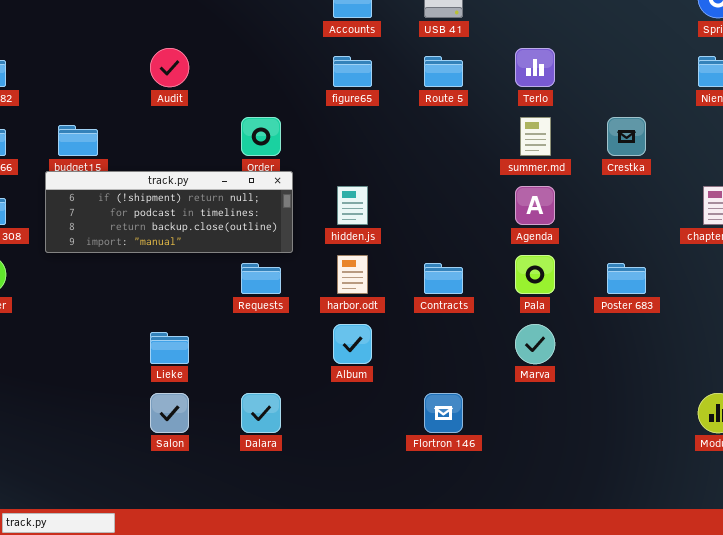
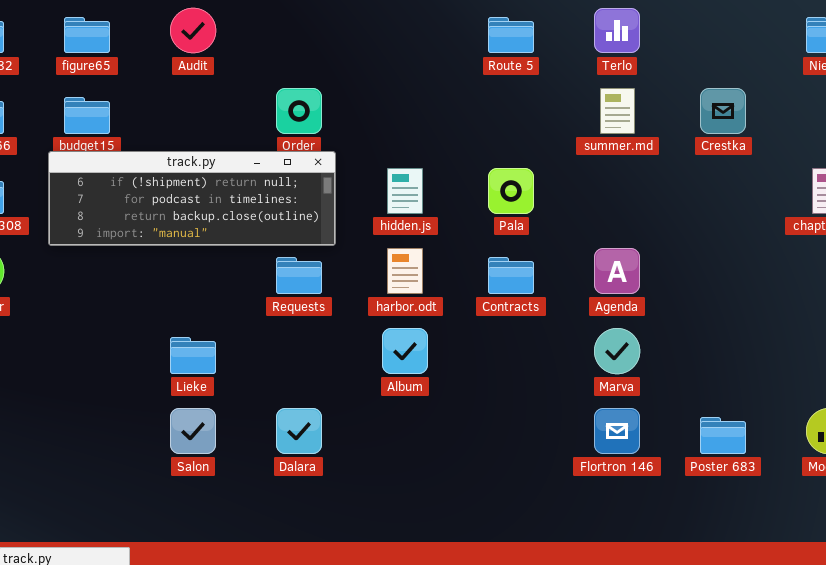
figure65: [333,56,372,87] -> [64,17,110,53], moved
Agenda: [515,186,555,225] -> [594,248,640,294], moved
Pala: [515,255,555,294] -> [488,168,534,214], moved
Poster 683: [607,263,646,294] -> [700,417,746,454], moved
Flortron 146: [424,393,463,433] -> [594,408,640,454], moved

